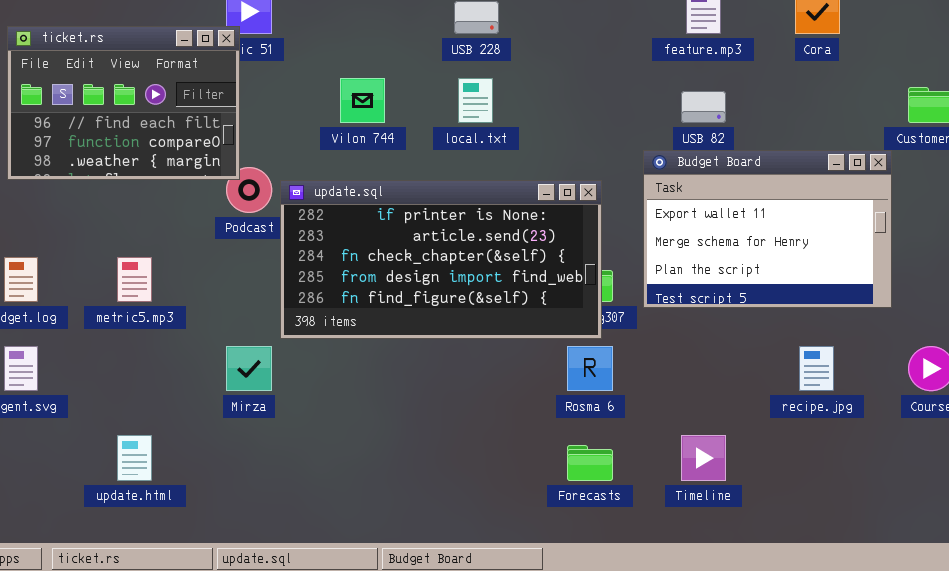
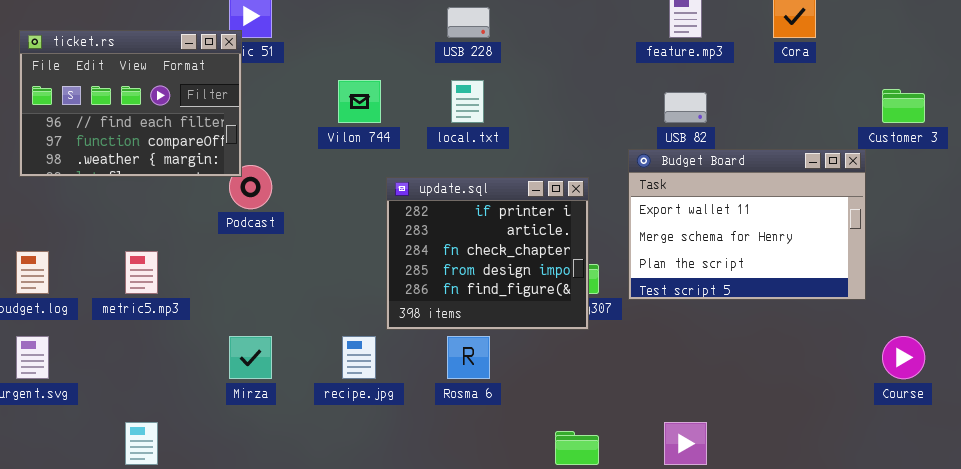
update.sql: [280,180,602,339] -> [386,177,589,330], resized
Rosma 6: [567,346,613,391] -> [447,336,490,379], moved
recipe.jpg: [799,346,834,391] -> [342,336,376,379], moved

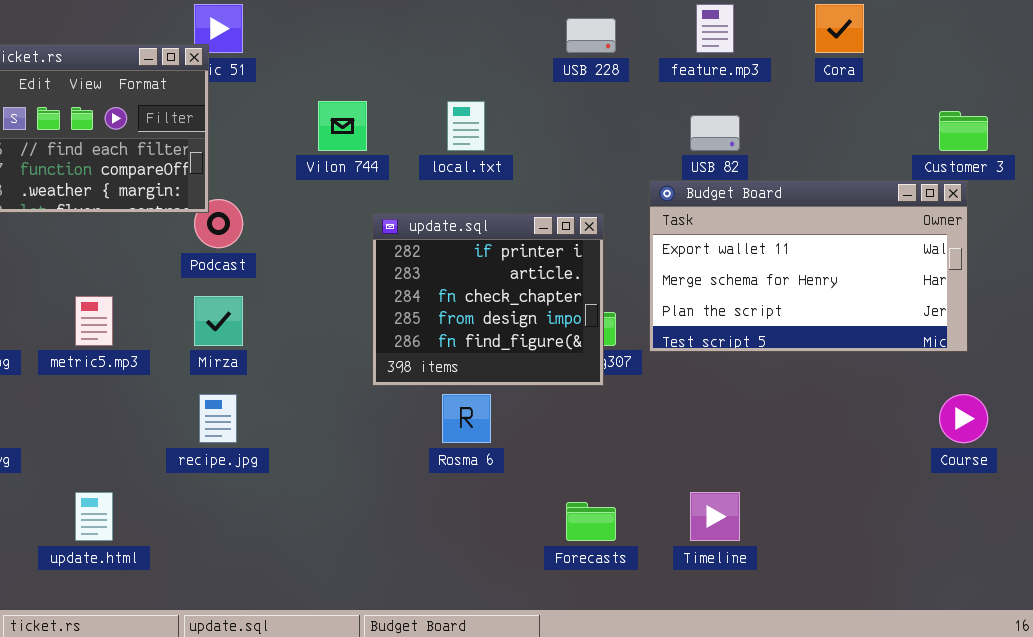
USB 228: [447,7,490,38] -> [566,18,616,53], moved
Budget Board: [628,149,866,300] -> [649,180,968,352], resized
Mirza: [229,336,272,379] -> [194,296,243,346], moved
recipe.jpg: [342,336,376,379] -> [199,394,237,443], moved

